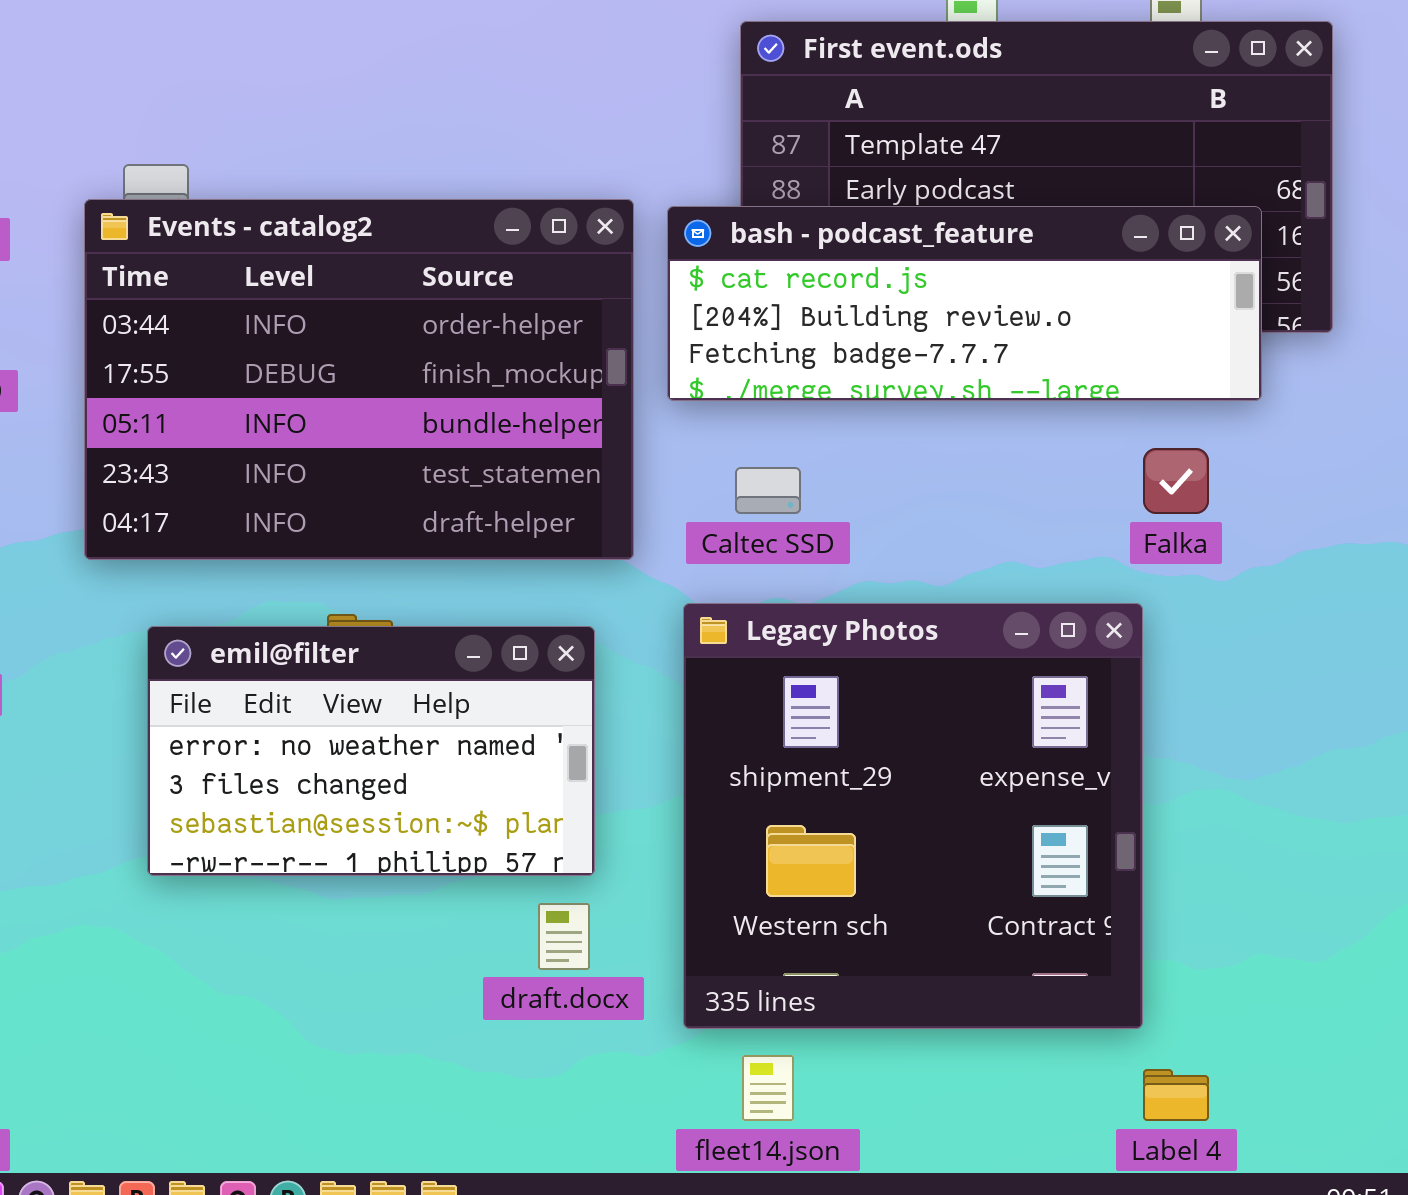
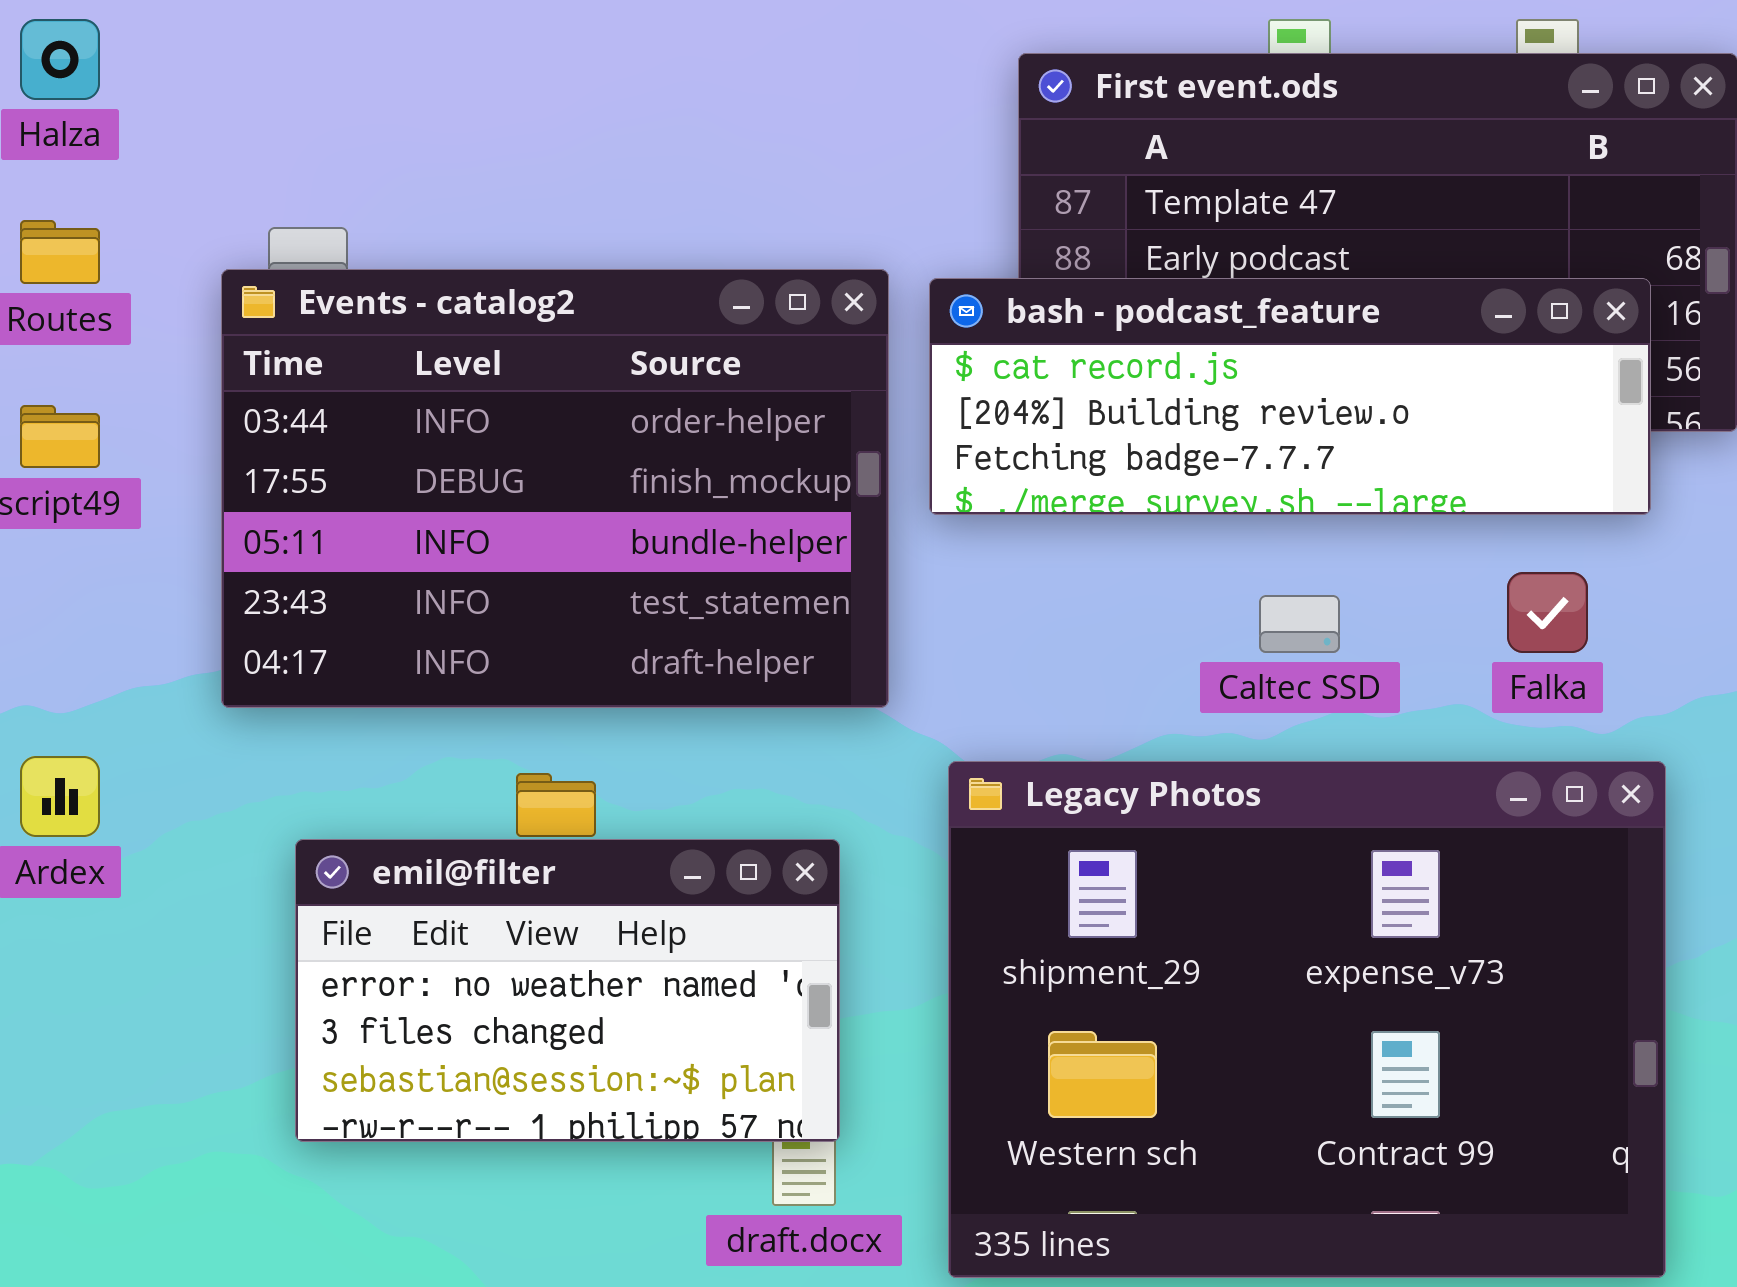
Caltec SSD: [735,467,801,514] -> [1259,595,1340,653], moved
Legacy Photos: [683,603,1143,1029] -> [948,761,1666,1278], resized
emil@filter: [147,626,595,876] -> [295,839,840,1142], moved

